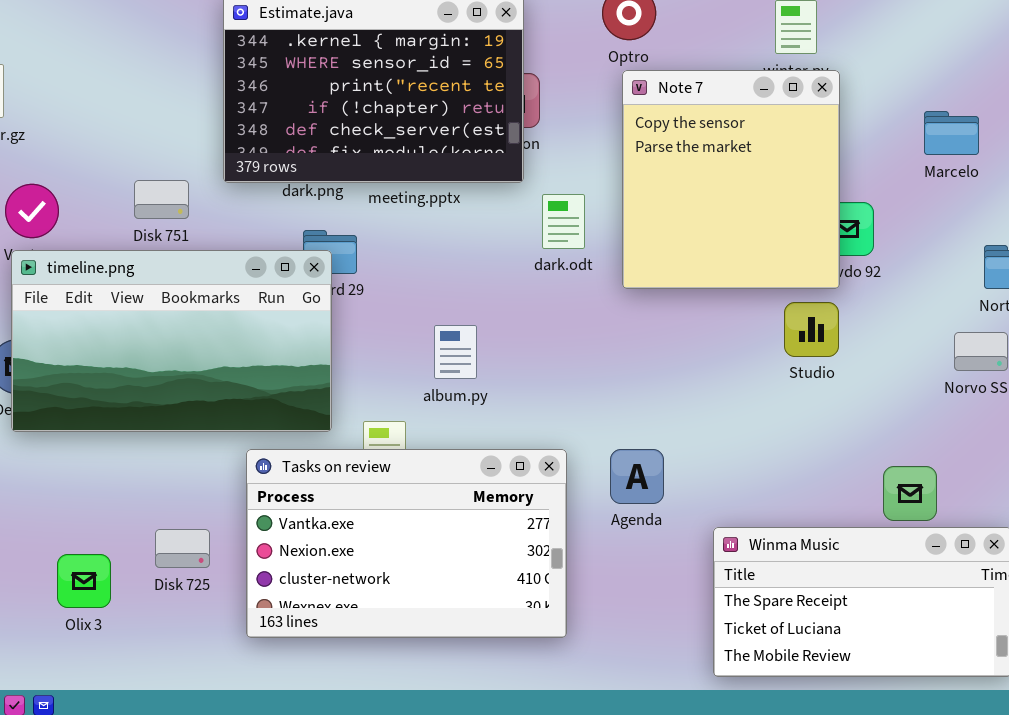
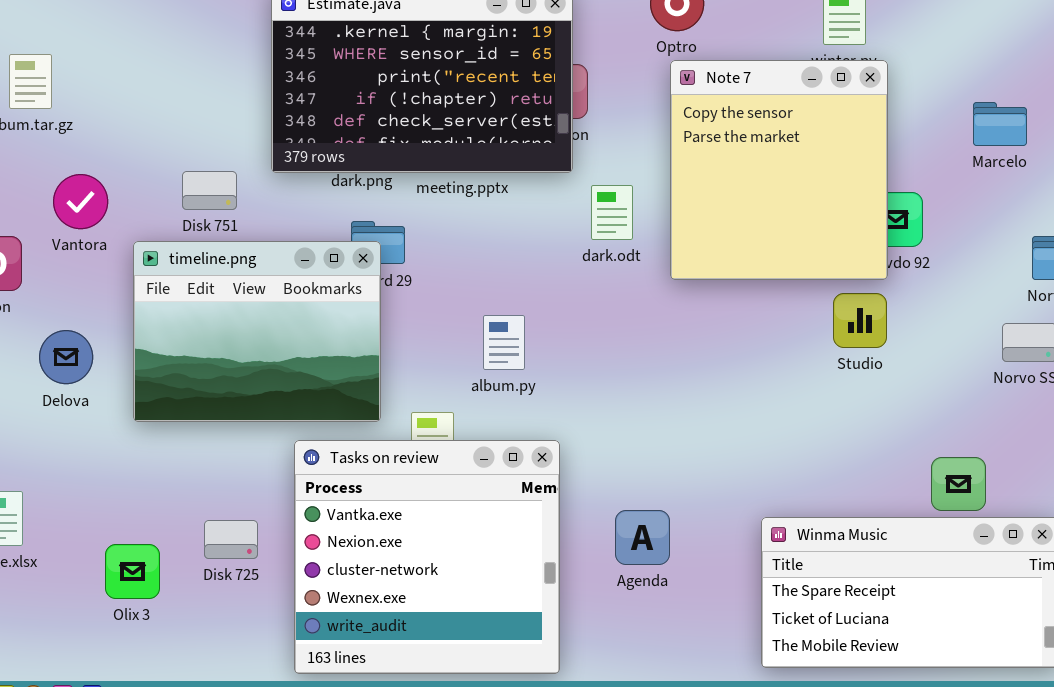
timeline.png: [11,250,332,432] -> [133,241,381,422], resized
Tasks on review: [246,449,567,638] -> [294,440,560,674], resized
Agenda: [610,449,664,504] -> [615,510,670,565], moved

